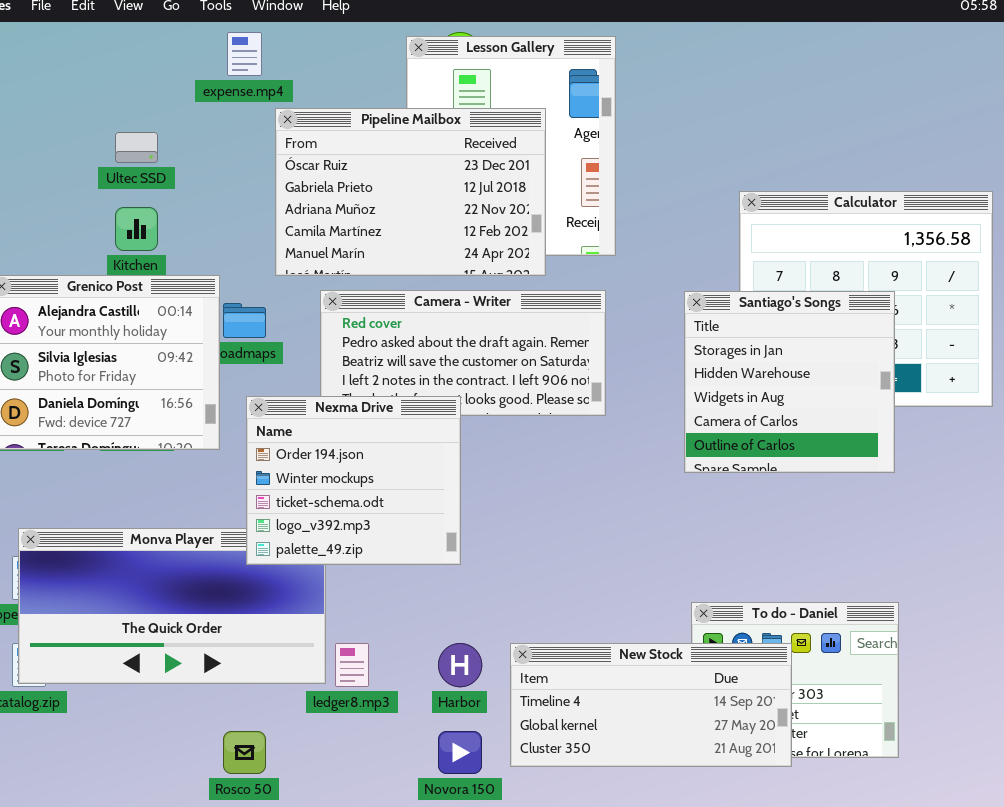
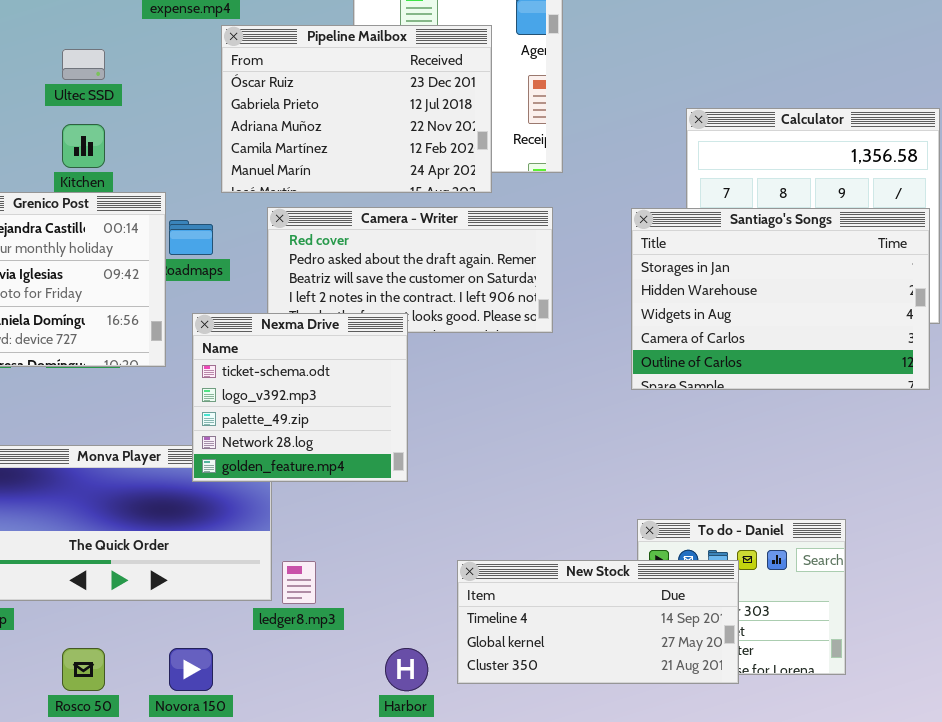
Santiago's Songs: [684,291,895,473] -> [631,208,930,390], resized
Nexma Drive: [246,396,461,565] -> [192,313,408,482], scrolled down 2 rows
Harbor: [438,643,482,687] -> [385,648,428,691], moved
Rosco 50: [223,731,266,774] -> [62,648,105,691], moved
Novora 150: [438,731,482,774] -> [169,648,213,691], moved

